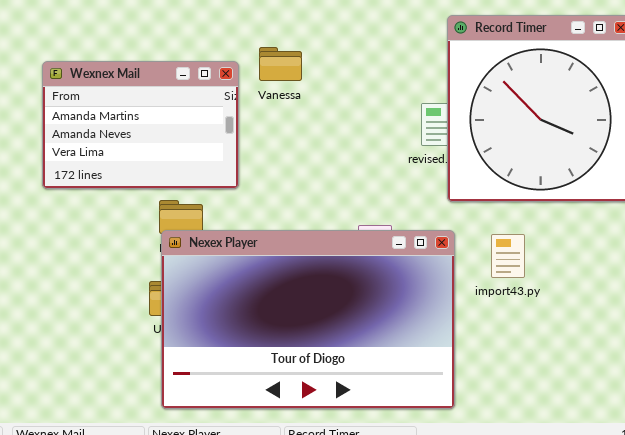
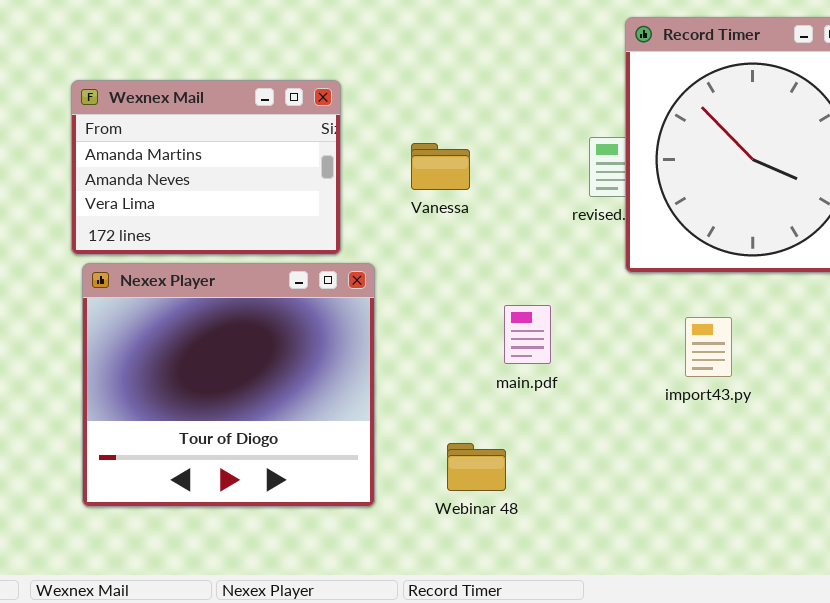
Vanessa: [259,47,302,81] -> [411,143,470,190], moved
Nexex Player: [161,230,455,409] -> [82,263,375,507], moved, resized

